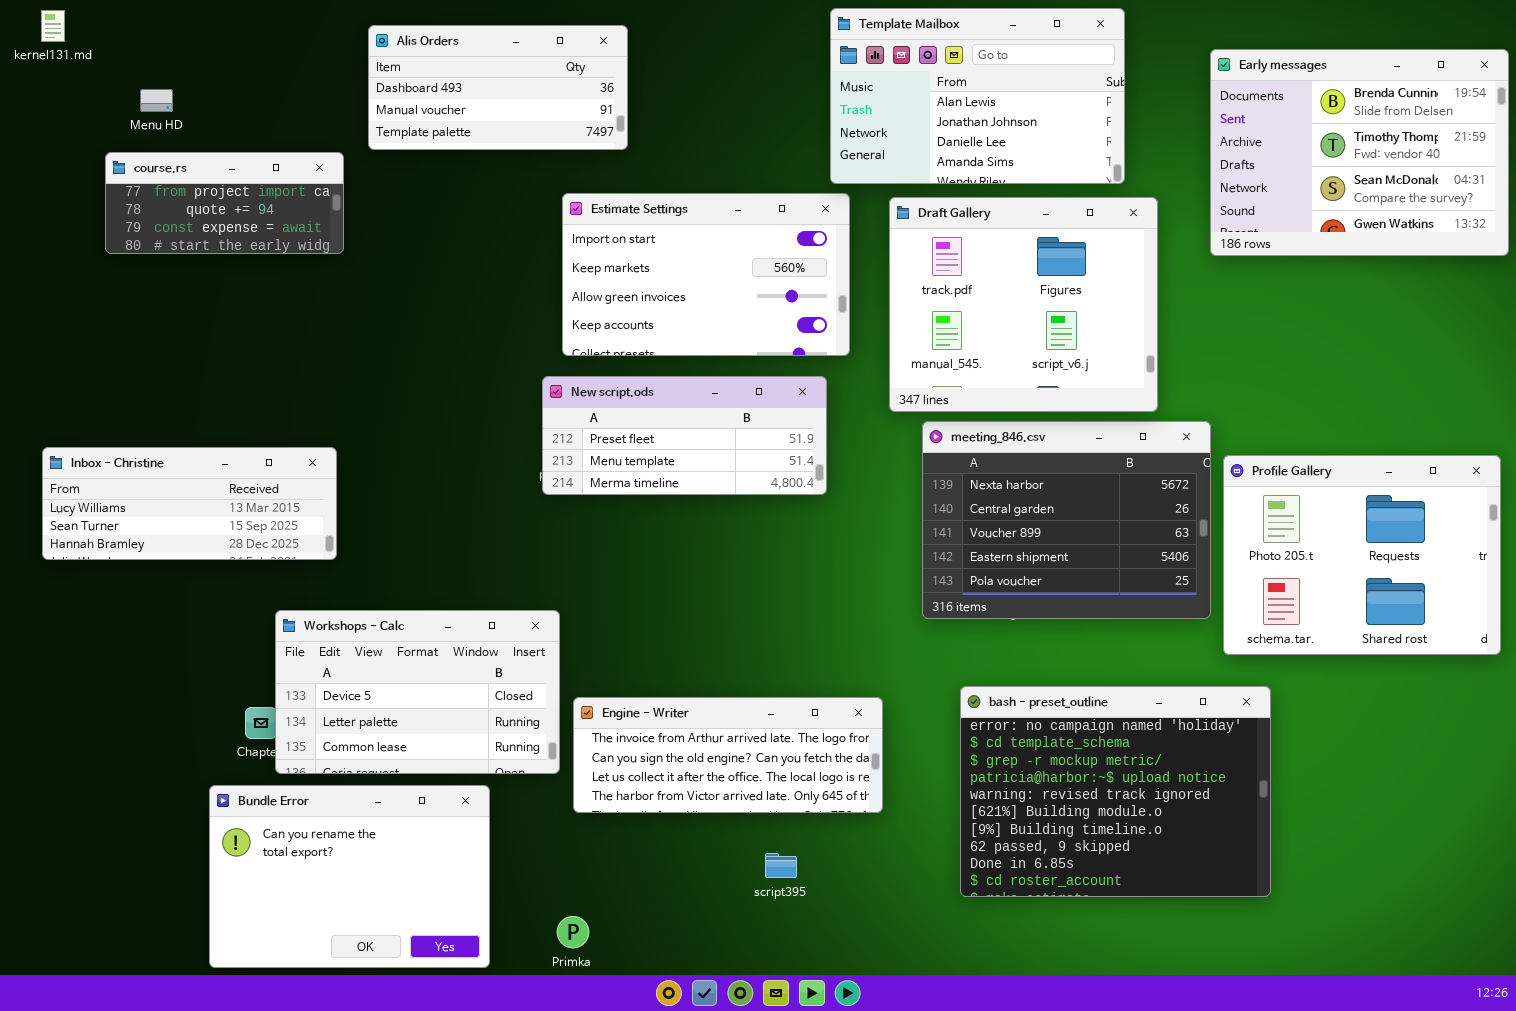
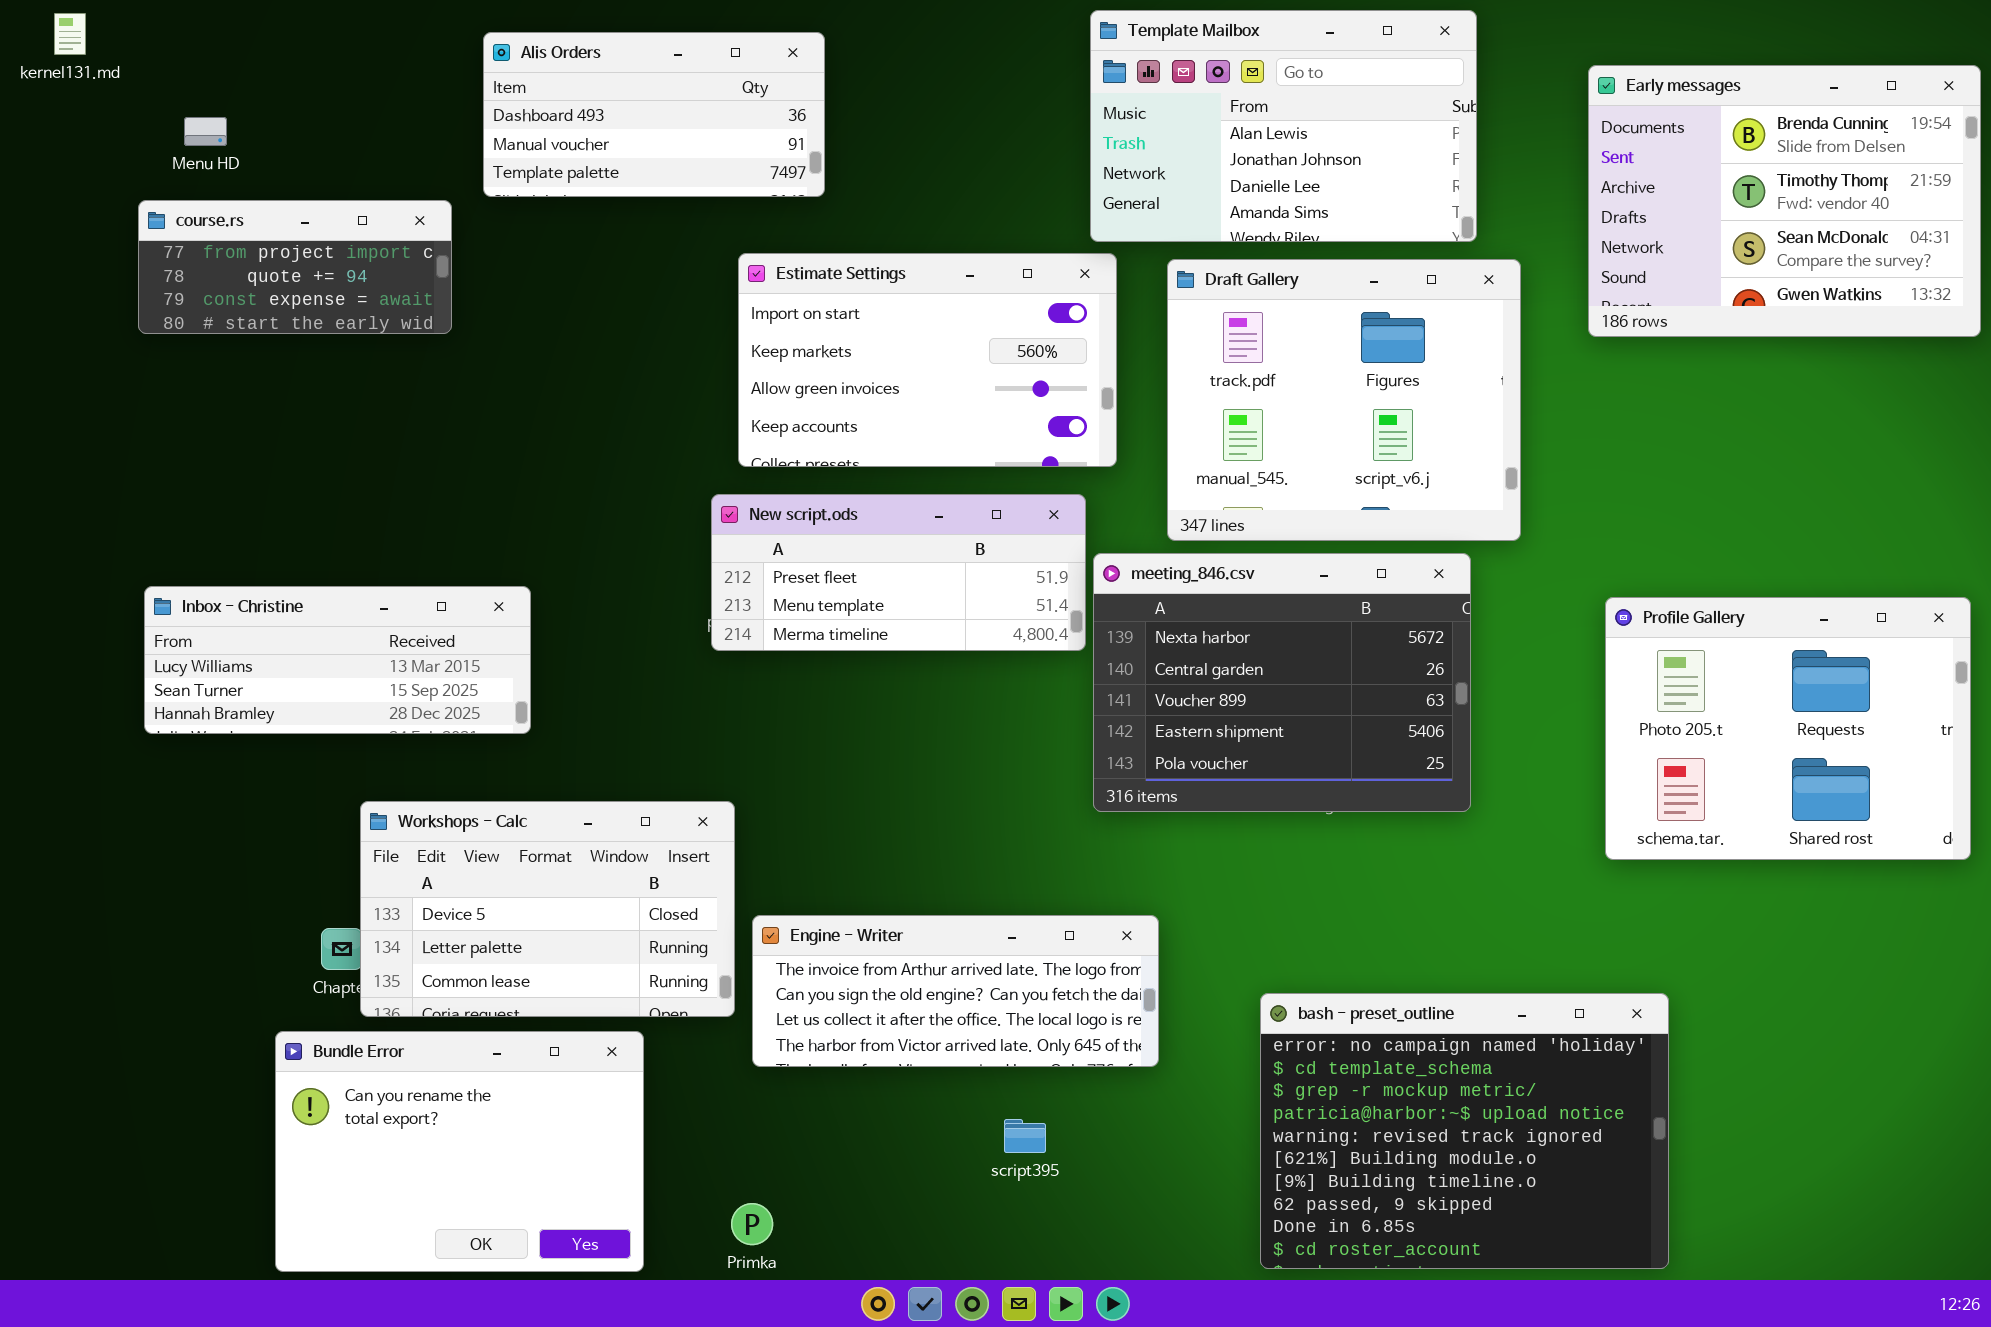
meeting_846.csv: [922,421,1211,619] -> [1093,553,1471,812], moved
Inbox - Christine: [42,447,337,560] -> [144,586,531,734], moved
bash - preset_outline: [960,686,1271,897] -> [1260,993,1669,1269], moved

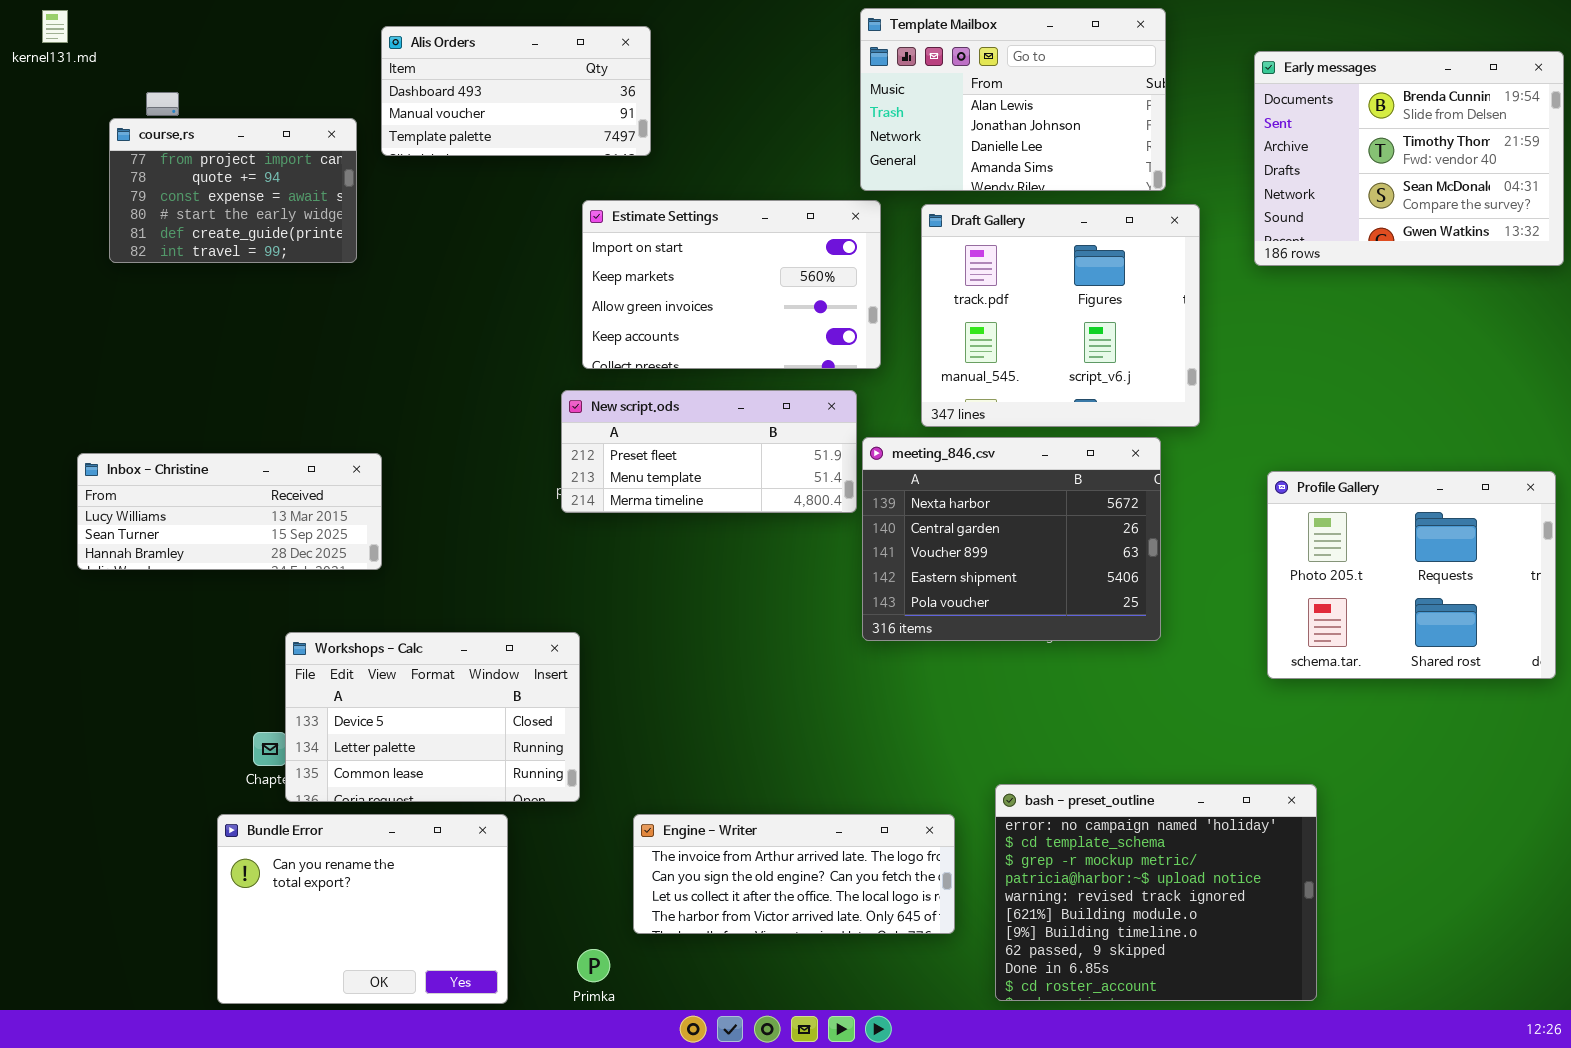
course.rs: [138,200,452,334] -> [109,118,357,263], resized
Inbox - Christine: [144,586,531,734] -> [77,453,382,570], moved
Engine - Writer: [752,915,1159,1067] -> [633,814,955,934], moved

